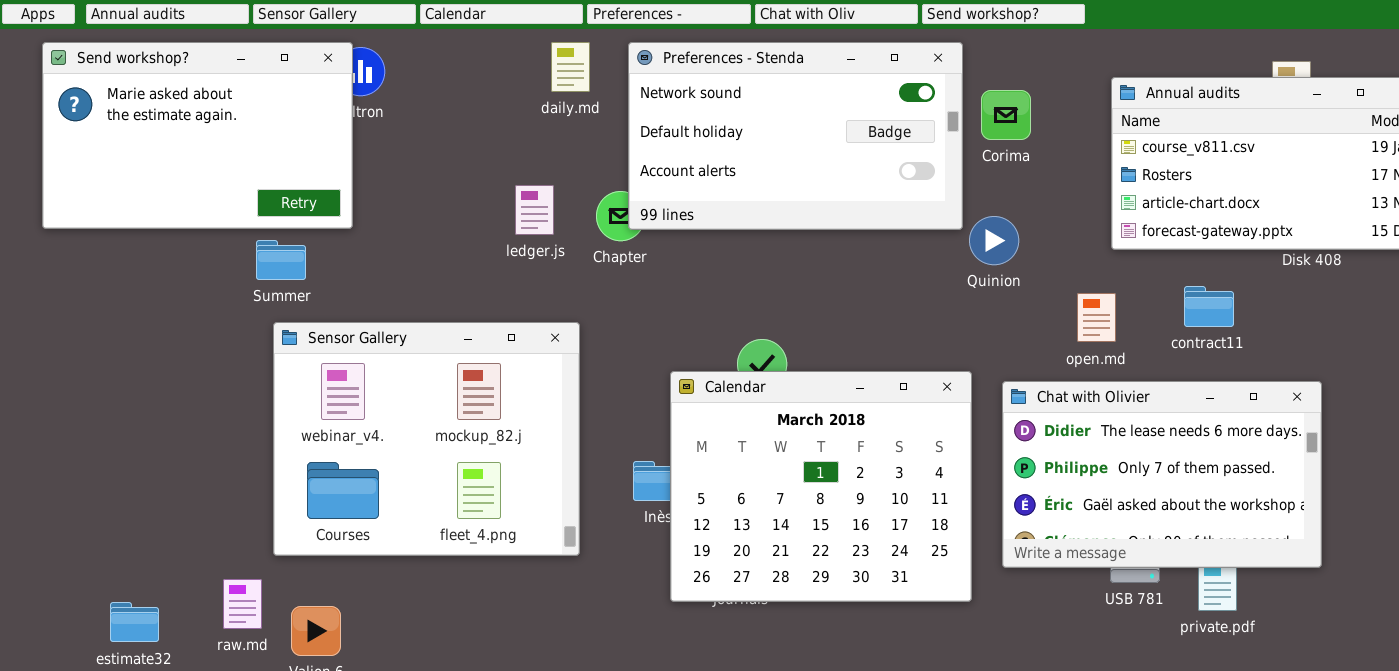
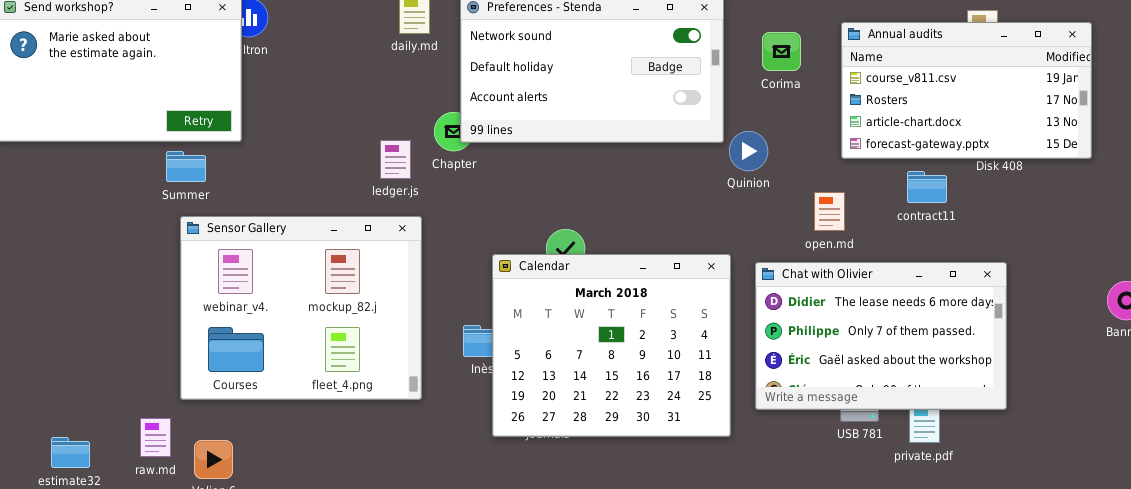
Corima: [981,90,1031,140] -> [762,32,801,71], moved
ledger.js: [515,185,554,235] -> [380,140,411,179], moved
contract11: [1184,286,1234,327] -> [907,171,947,203], moved

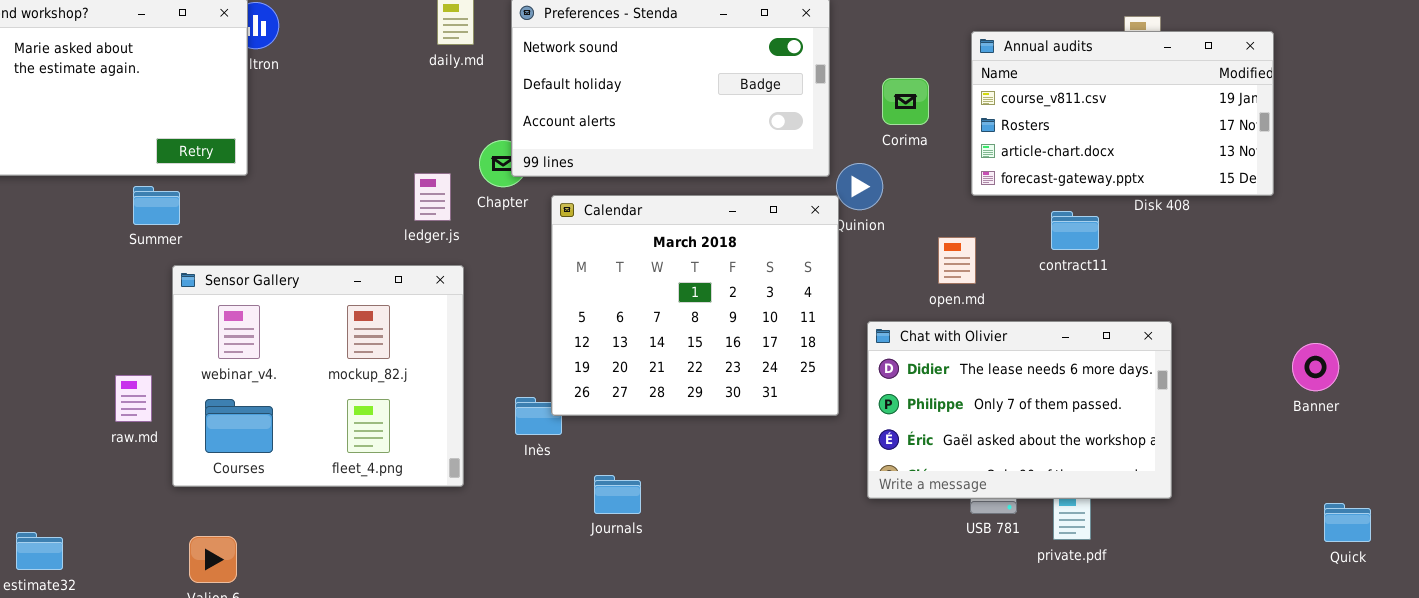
Corima: [762,32,801,71] -> [882,78,929,125], moved
Summer: [166,151,206,182] -> [133,186,180,225], moved
Calendar: [492,254,731,437] -> [551,195,839,416], moved
raw.md: [140,418,171,457] -> [115,375,152,422], moved

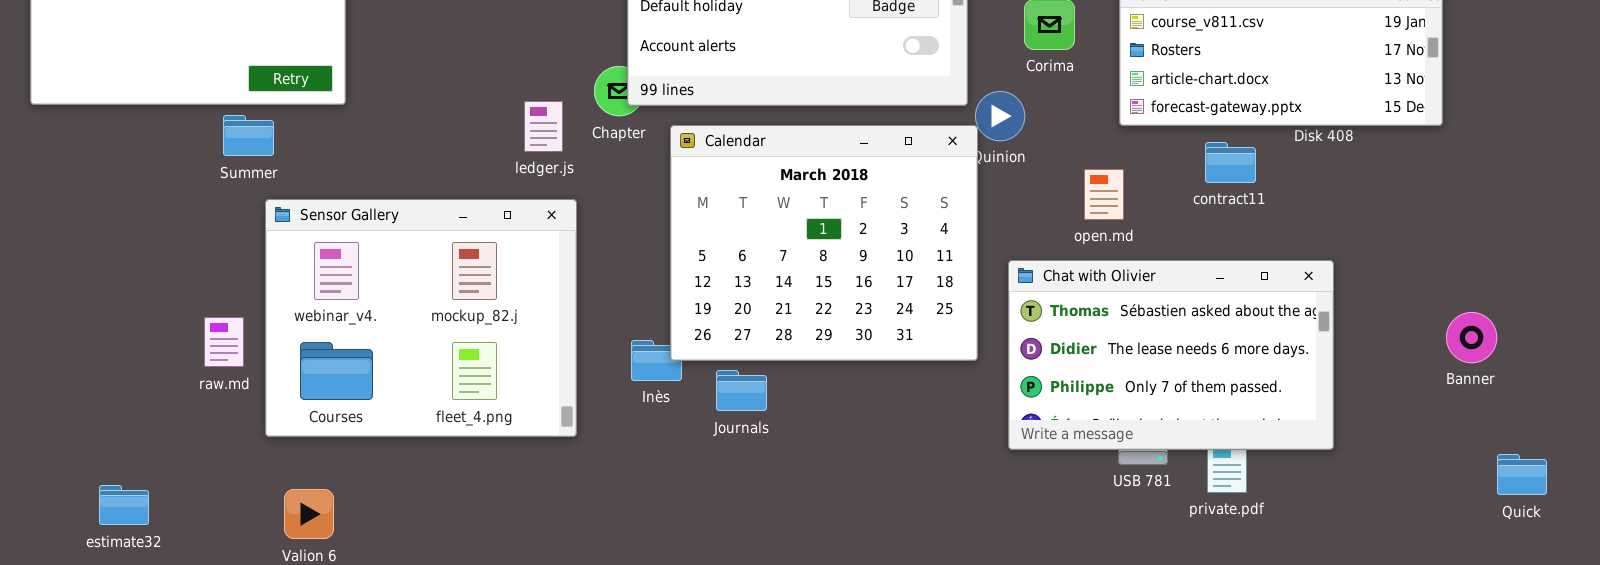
Chat with Olivier: [867,321,1172,499] -> [1008,260,1334,450], scrolled up 1 row
Banner: [1292,343,1339,391] -> [1446,312,1497,363], moved
Journals: [594,475,641,514] -> [716,370,767,411], moved

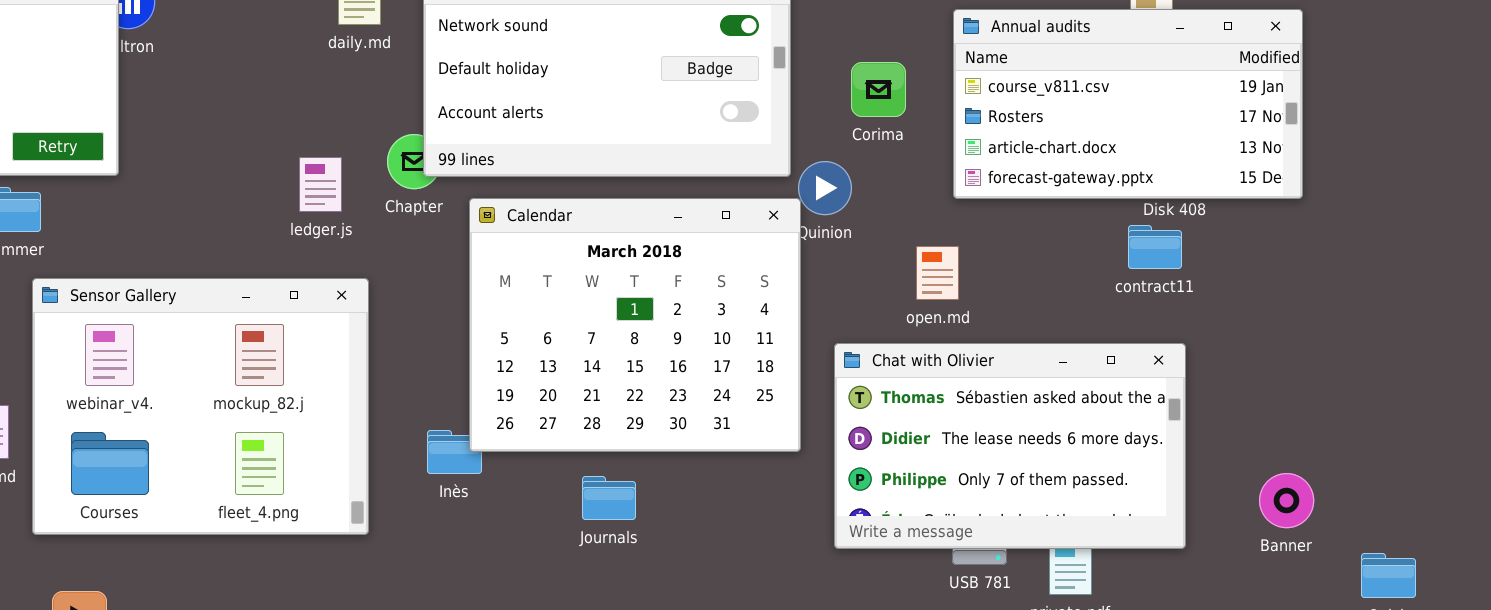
ledger.js: [524,101,563,152] -> [299,157,342,212], moved
contract11: [1205,142,1256,183] -> [1128,225,1182,269], moved
Banner: [1446,312,1497,363] -> [1259,473,1314,528], moved
Journals: [716,370,767,411] -> [582,476,636,520], moved

